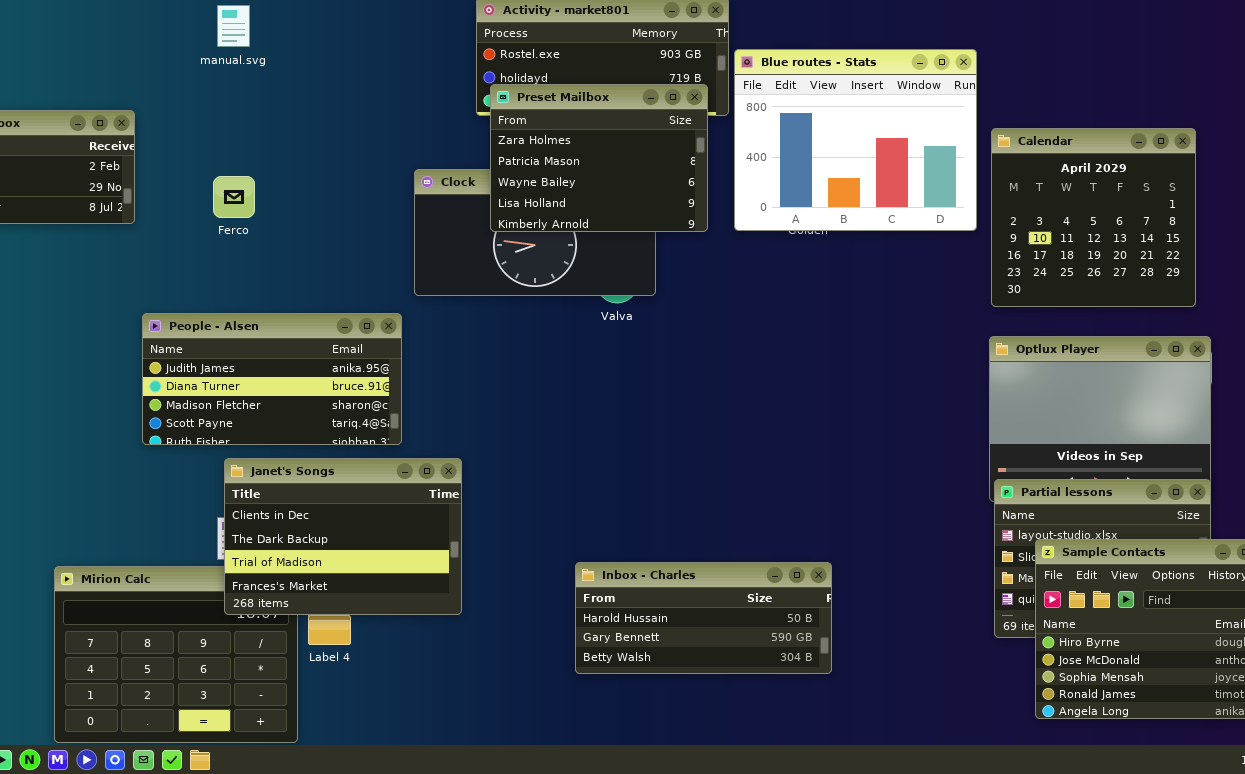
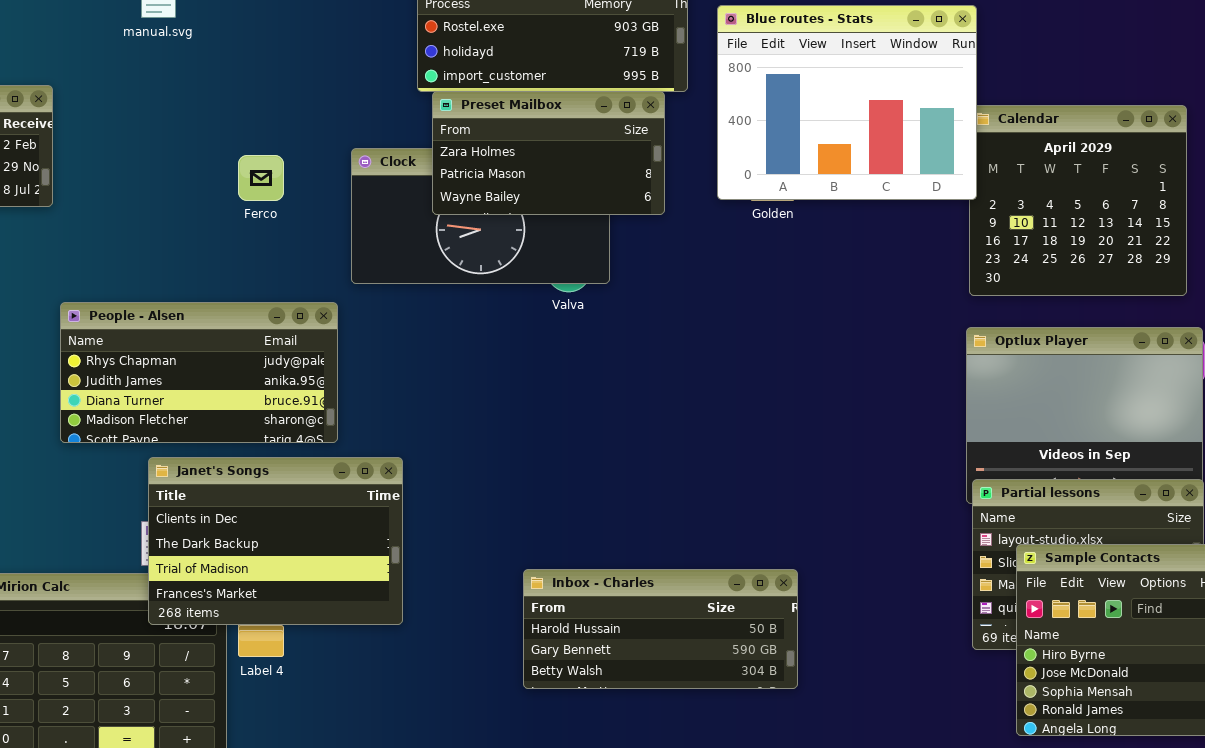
Blue routes - Stats: [734,49,977,231] -> [717,5,977,200], moved
Preset Mailbox: [490,84,708,232] -> [432,91,665,215], resized
Ferco: [213,176,255,218] -> [238,155,284,201], moved
People - Alsen: [142,313,402,445] -> [60,302,338,443], scrolled up 1 row

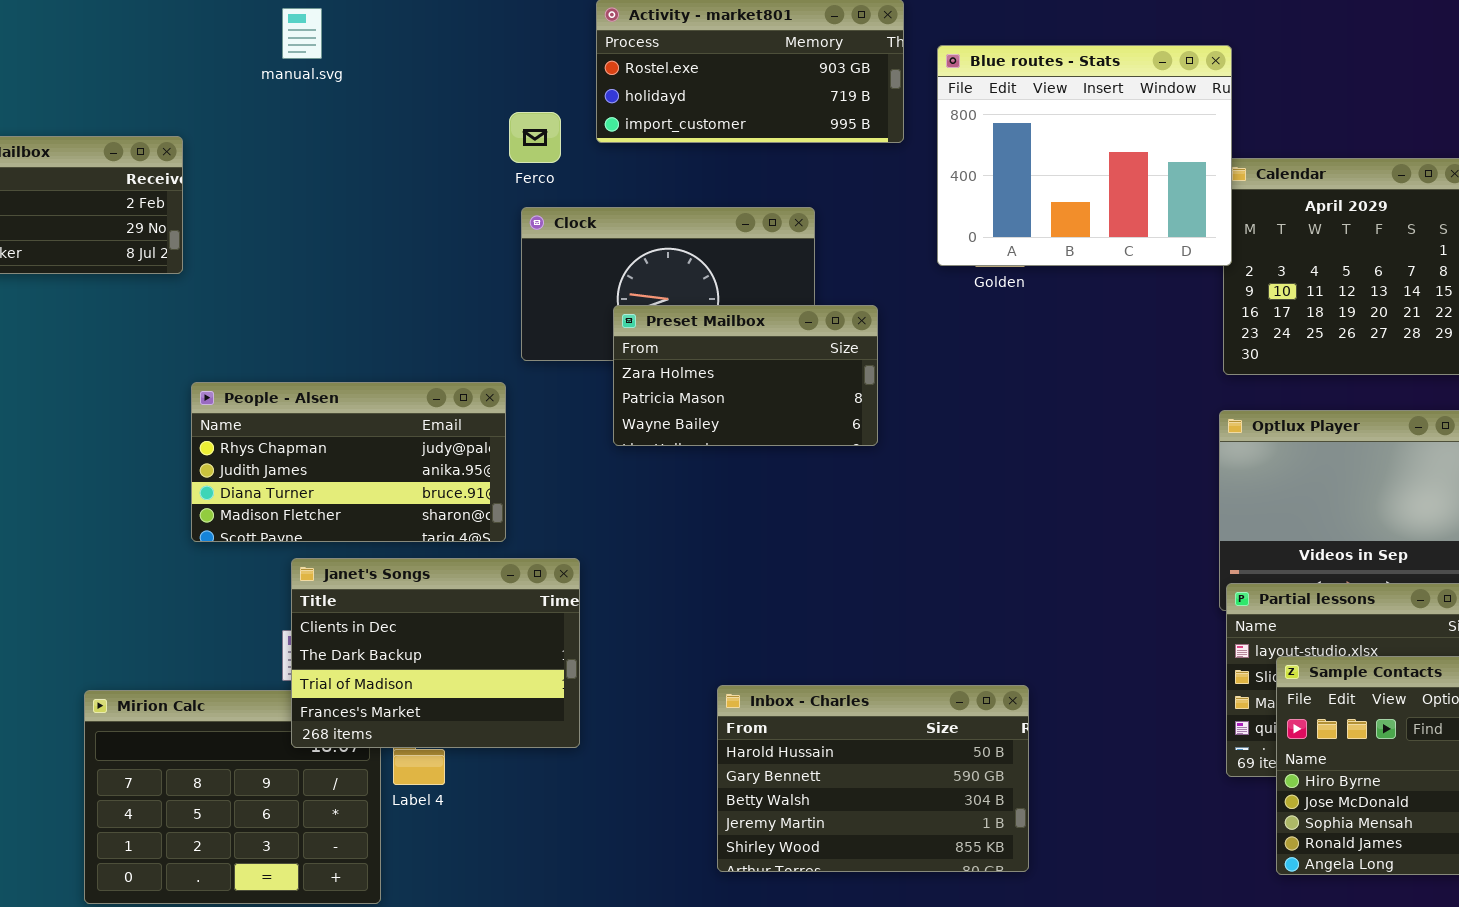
Preset Mailbox: [432,91,665,215] -> [613,305,878,446], moved
Ferco: [238,155,284,201] -> [509,112,561,163], moved
Inbox - Charles: [523,569,798,689] -> [717,685,1029,872], resized

